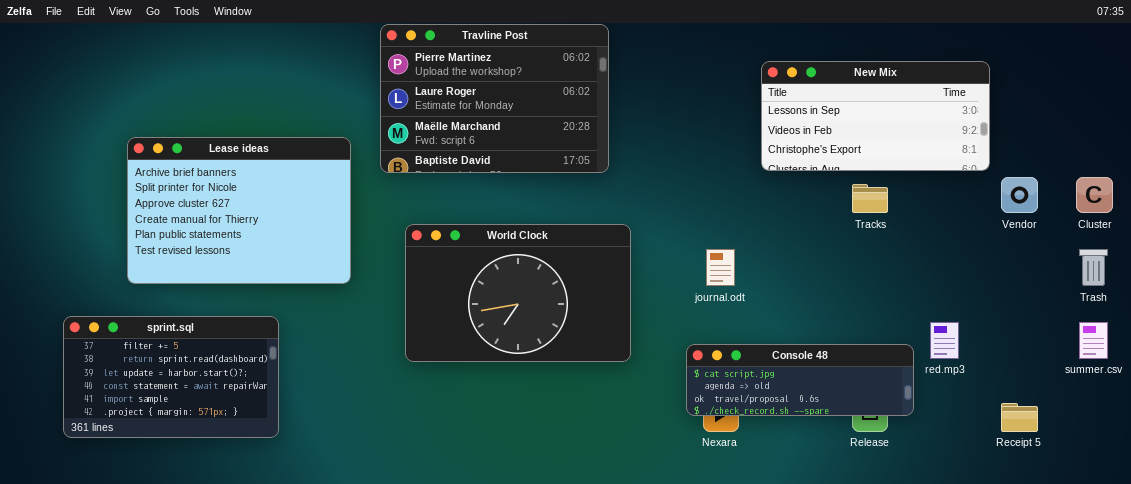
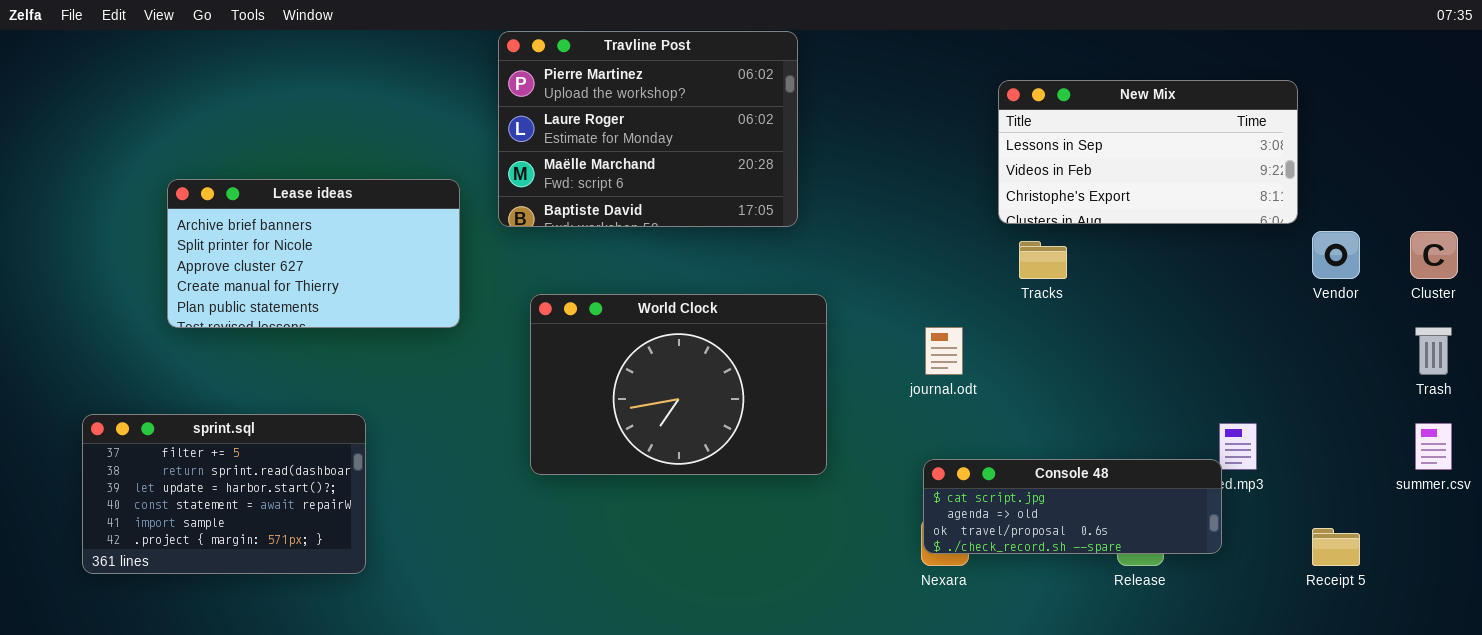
Lease ideas: [127,137,351,284] -> [167,179,460,328], resized
Tracks: [852,184,888,213] -> [1019,241,1067,279], moved
Console 48: [686,344,914,416] -> [923,459,1222,554], moved

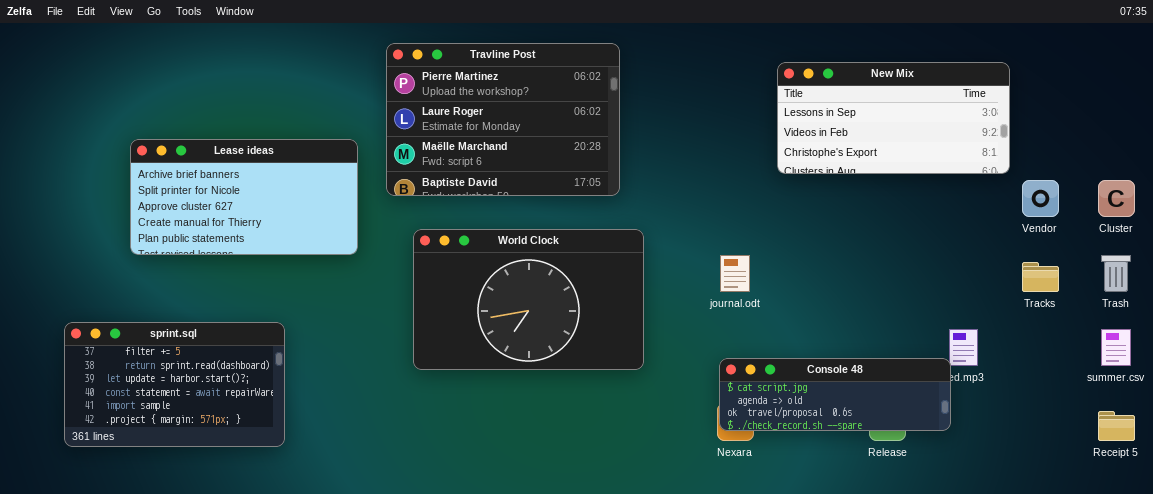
Travline Post: [498,31,798,227] -> [386,43,620,196], moved
Tracks: [1019,241,1067,279] -> [1022,262,1059,292], moved
Receipt 5: [1312,528,1360,566] -> [1098,411,1135,441], moved

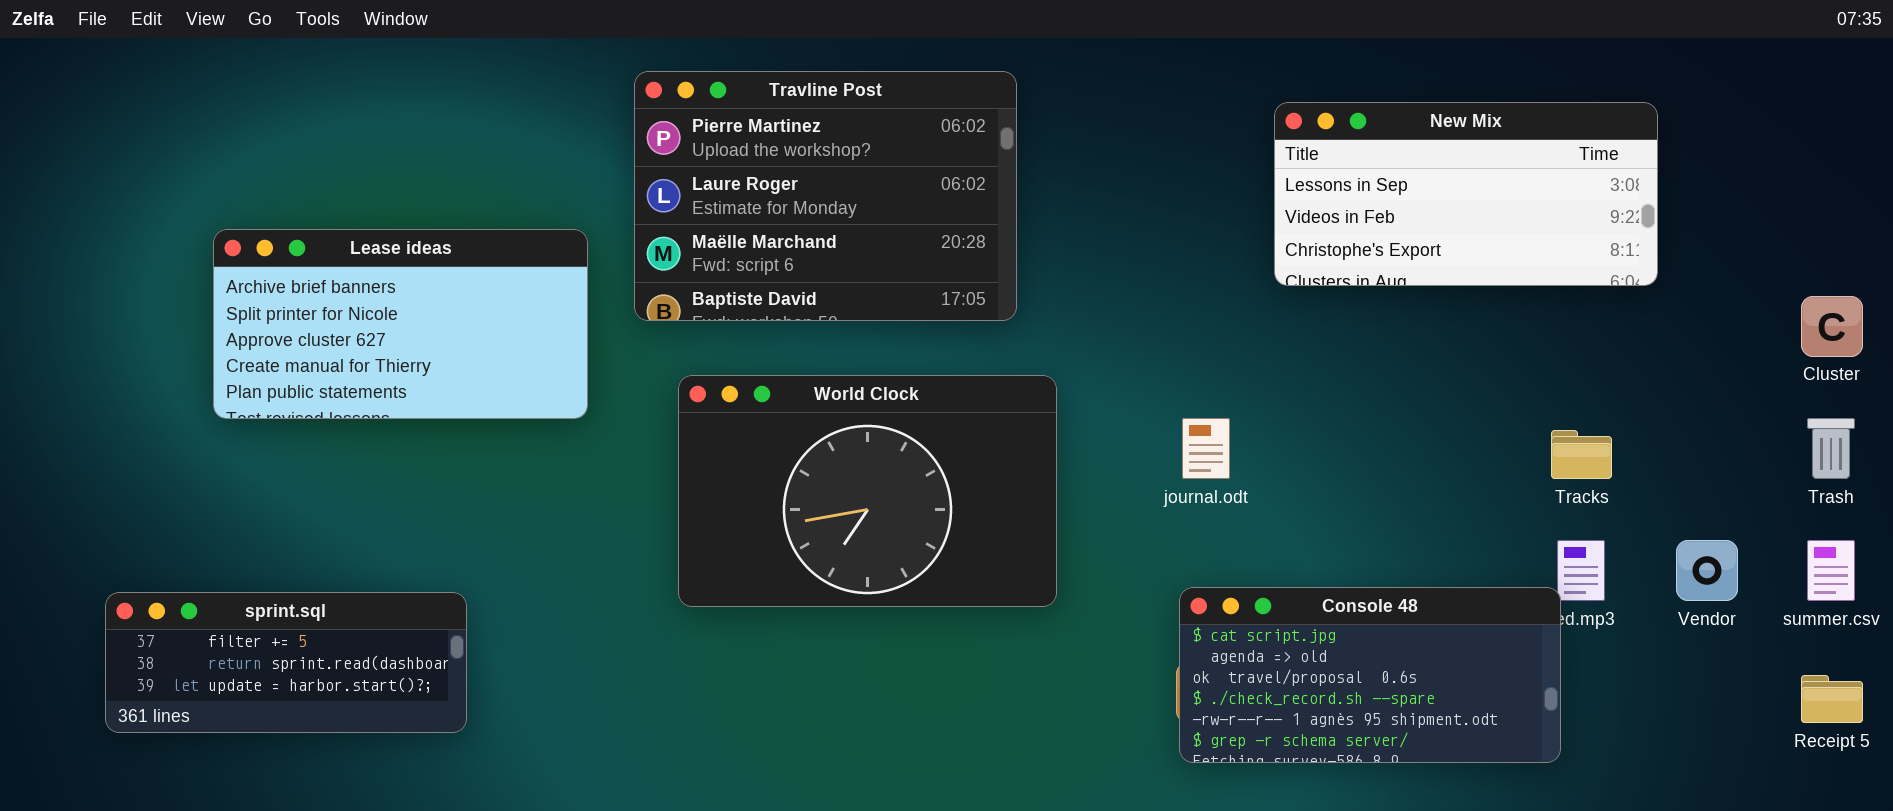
Vendor: [1022,180,1059,217] -> [1676,540,1738,601], moved
Tracks: [1022,262,1059,292] -> [1551,430,1612,479], moved
sprint.sql: [64,322,285,447] -> [105,592,467,733], resized
Console 48: [719,358,951,431] -> [1179,587,1561,763], resized

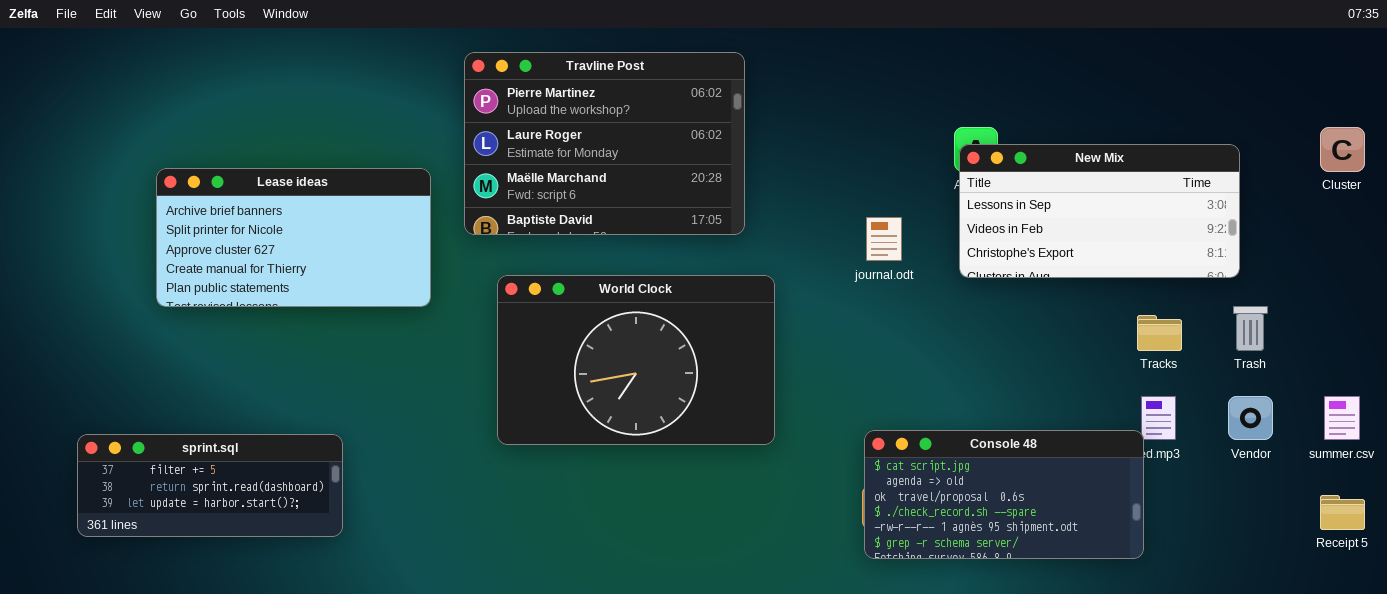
New Mix: [1274,102,1658,286] -> [959,144,1240,278], moved
Cluster: [1801,296,1863,357] -> [1320,127,1365,172], moved
journal.odt: [1182,418,1230,479] -> [866,217,902,261], moved
Trash: [1807,418,1855,479] -> [1233,306,1268,351], moved

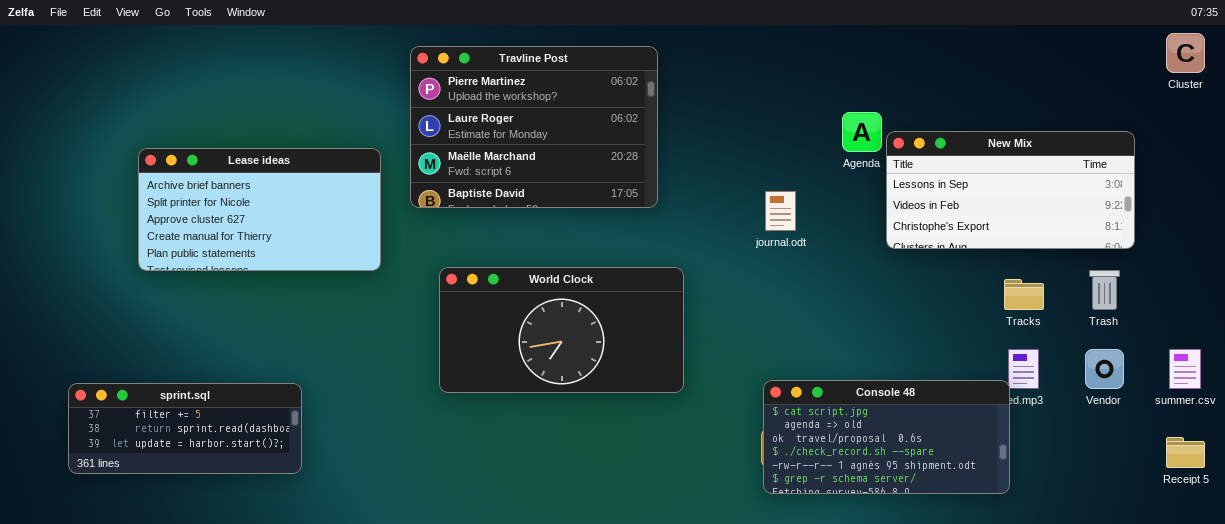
Cluster: [1320,127,1365,172] -> [1166,33,1205,73], moved
New Mix: [959,144,1240,278] -> [886,131,1135,249], moved
World Clock: [497,275,775,445] -> [439,267,684,393], resized

